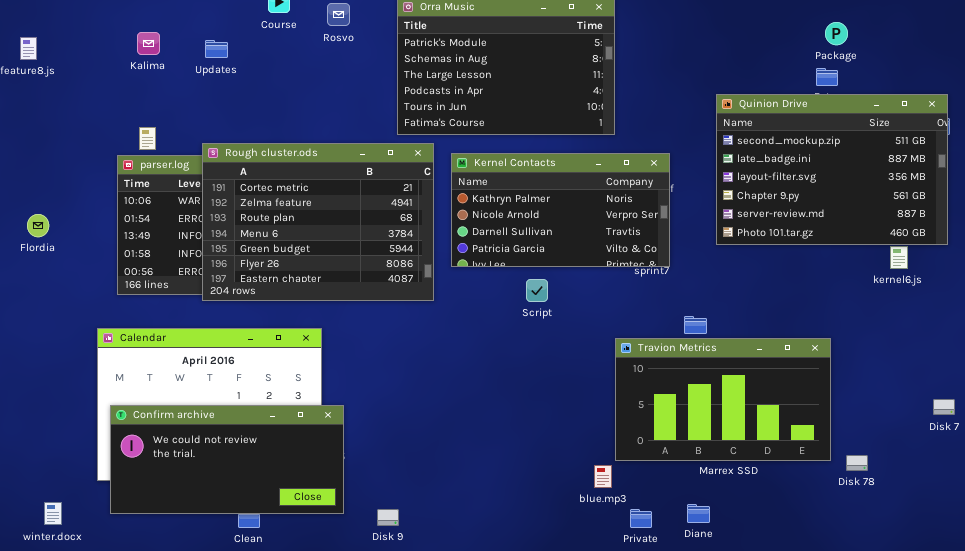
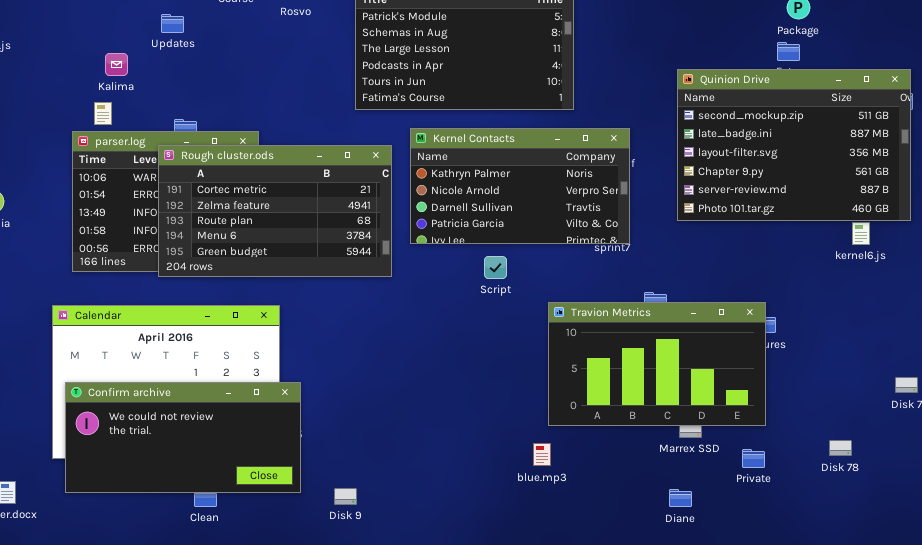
Kalima: [137,32,160,55] -> [105,53,128,76], moved
Rough cluster.ods: [202,143,434,301] -> [158,145,392,277], resized
Travion Metrics: [615,338,831,461] -> [548,302,766,426], moved
Disk 78: [846,455,868,471] -> [829,440,852,456], moved
blue.mp3: [594,465,612,488] -> [533,443,551,466], moved
Diane: [687,504,710,523] -> [669,489,692,507], moved
Private: [630,509,652,528] -> [742,449,765,468], moved

